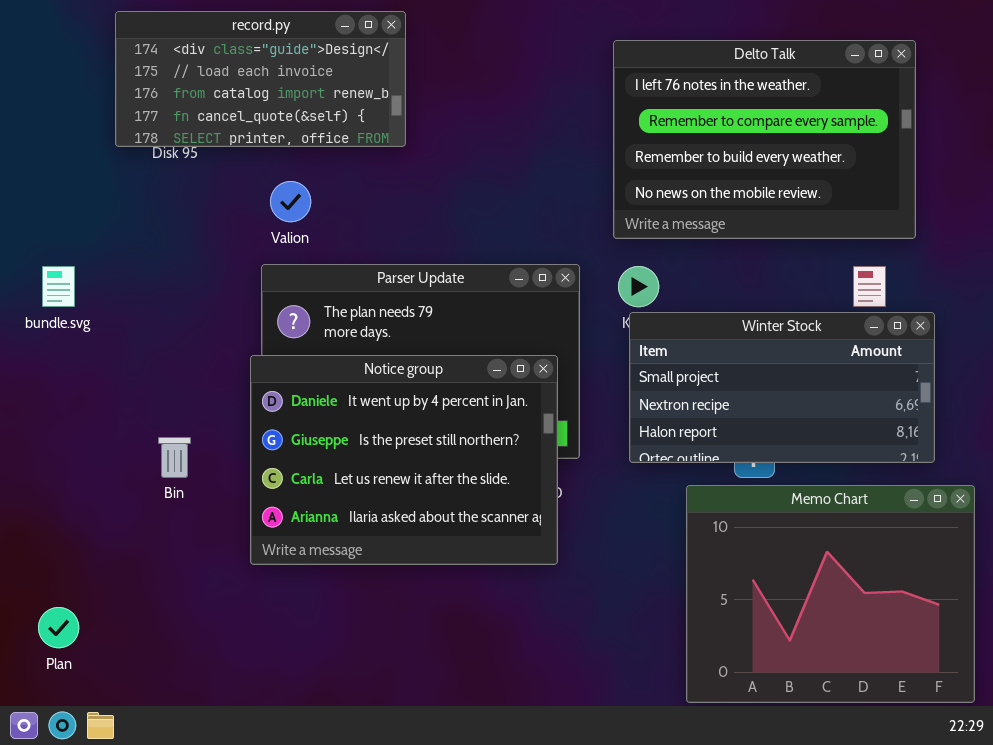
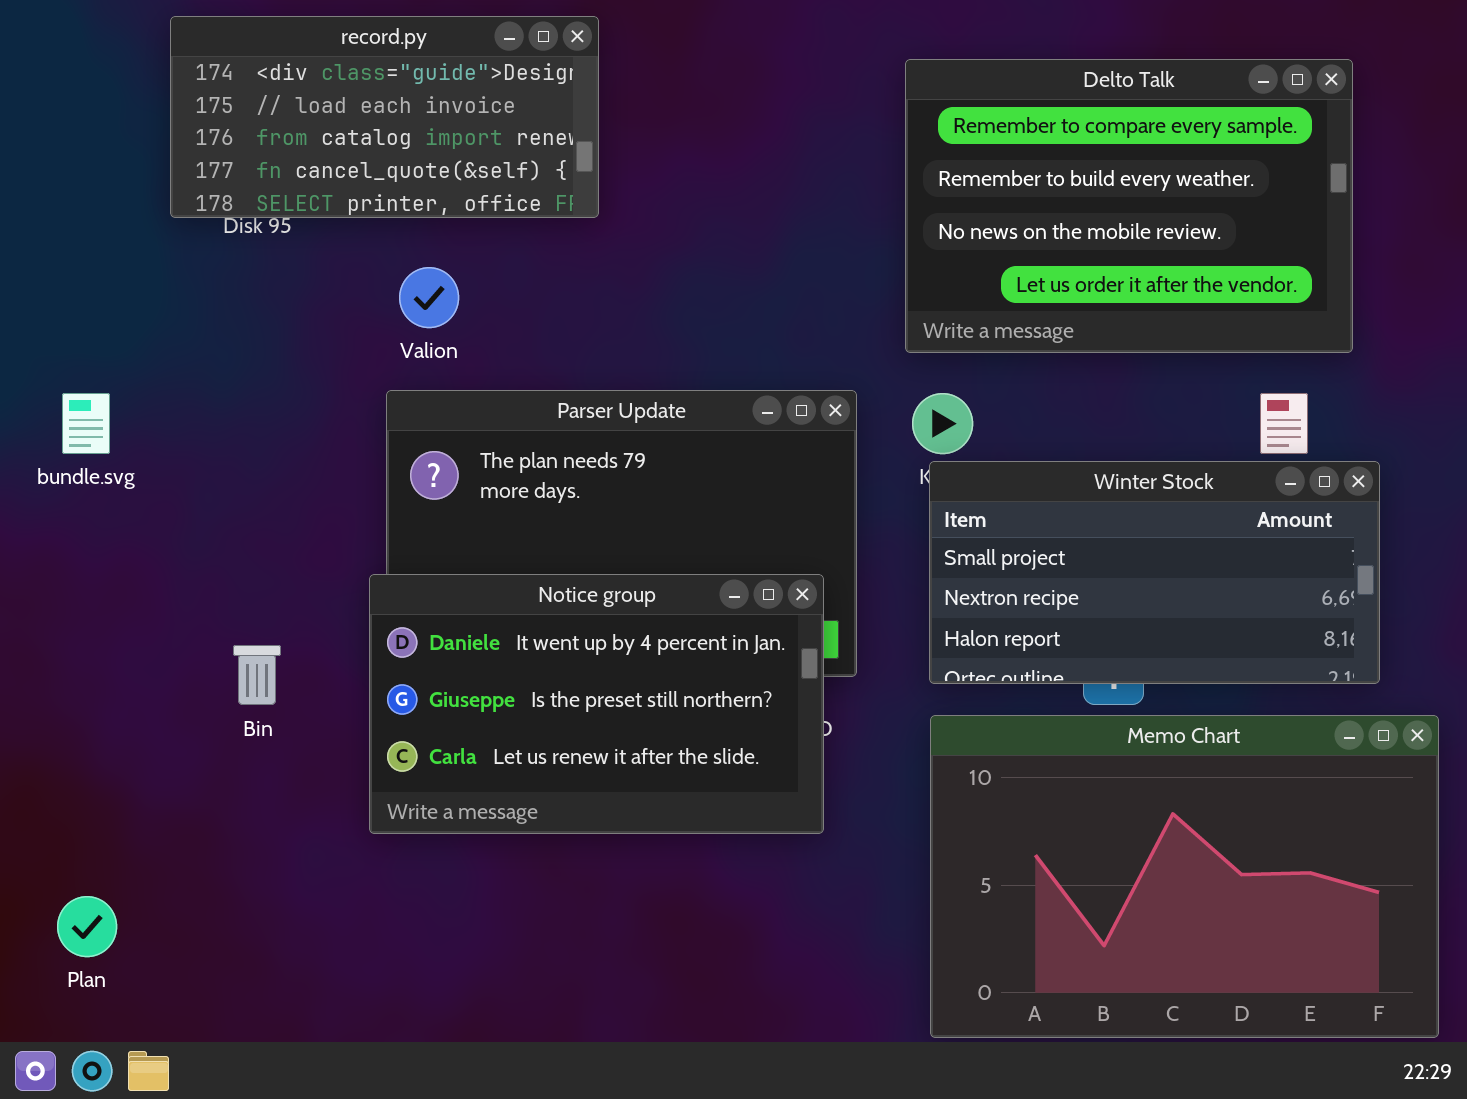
Delto Talk: [613,40,916,239] -> [905,59,1353,353], scrolled down 1 row
Notice group: [250,355,558,565] -> [369,574,824,834], resized
Memo Chart: [686,485,975,703] -> [930,715,1439,1038], resized

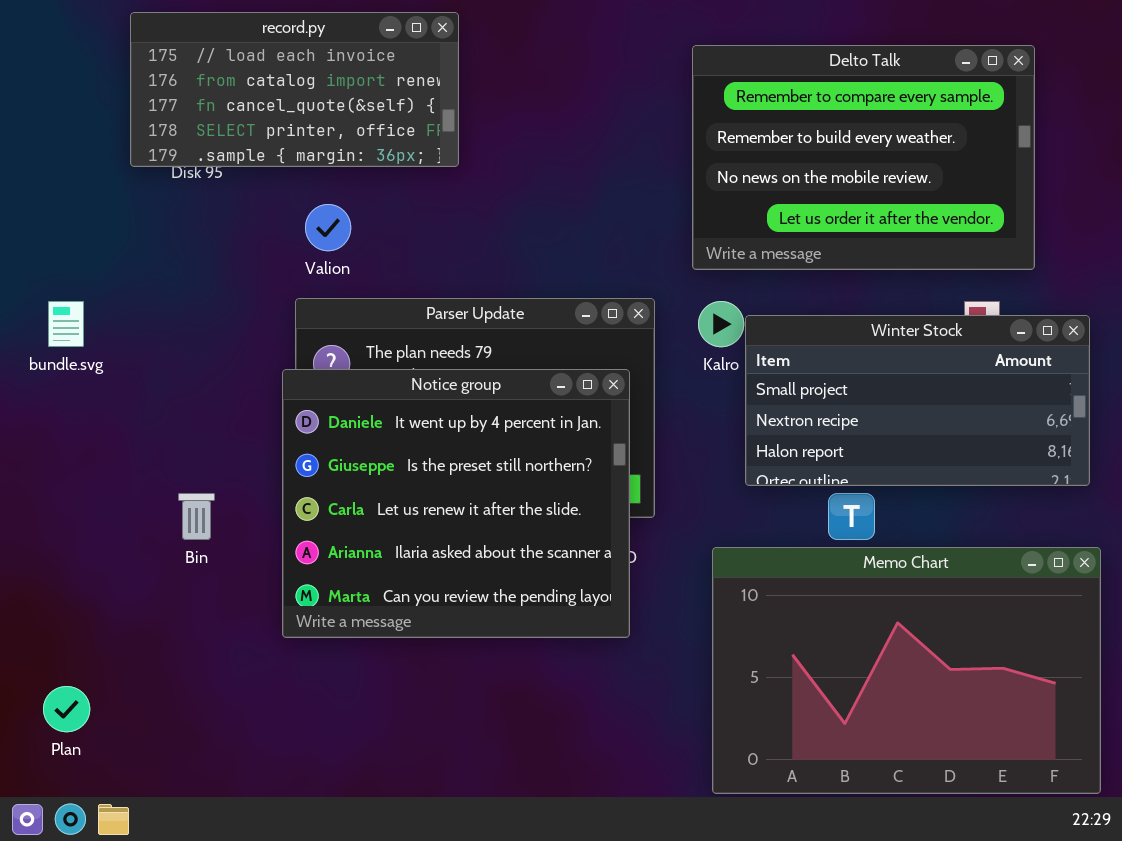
record.py: [170,16,599,218] -> [130,12,459,167], scrolled down 1 row
Winter Stock: [929,461,1380,684] -> [745,315,1090,486], moved
Notice group: [369,574,824,834] -> [282,369,630,638], resized

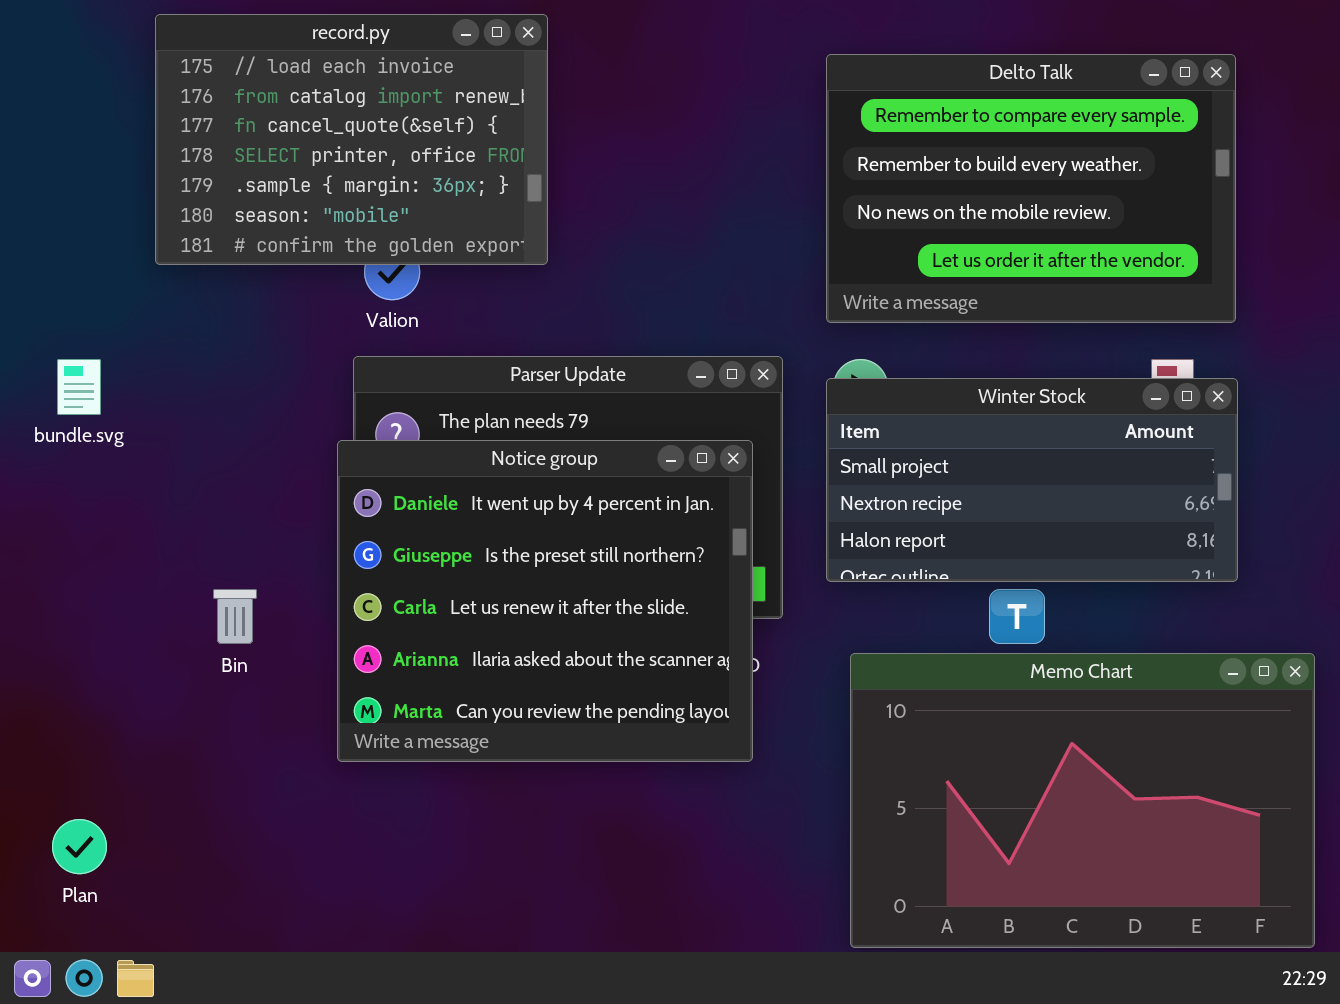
record.py: [130,12,459,167] -> [155,14,548,265], resized
Winter Stock: [745,315,1090,486] -> [826,378,1238,582], moved

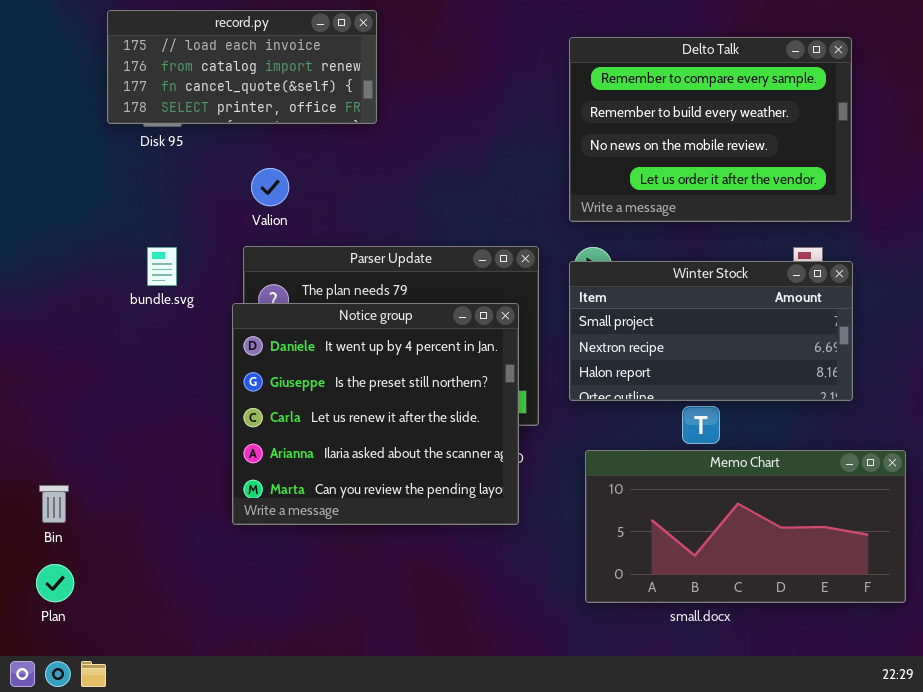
record.py: [155,14,548,265] -> [107,10,377,124], resized
bundle.svg: [57,359,101,415] -> [147,247,177,286], moved
Bin: [213,589,257,644] -> [39,485,69,523], moved
Memo Chart: [850,653,1315,948] -> [585,450,906,603], resized

